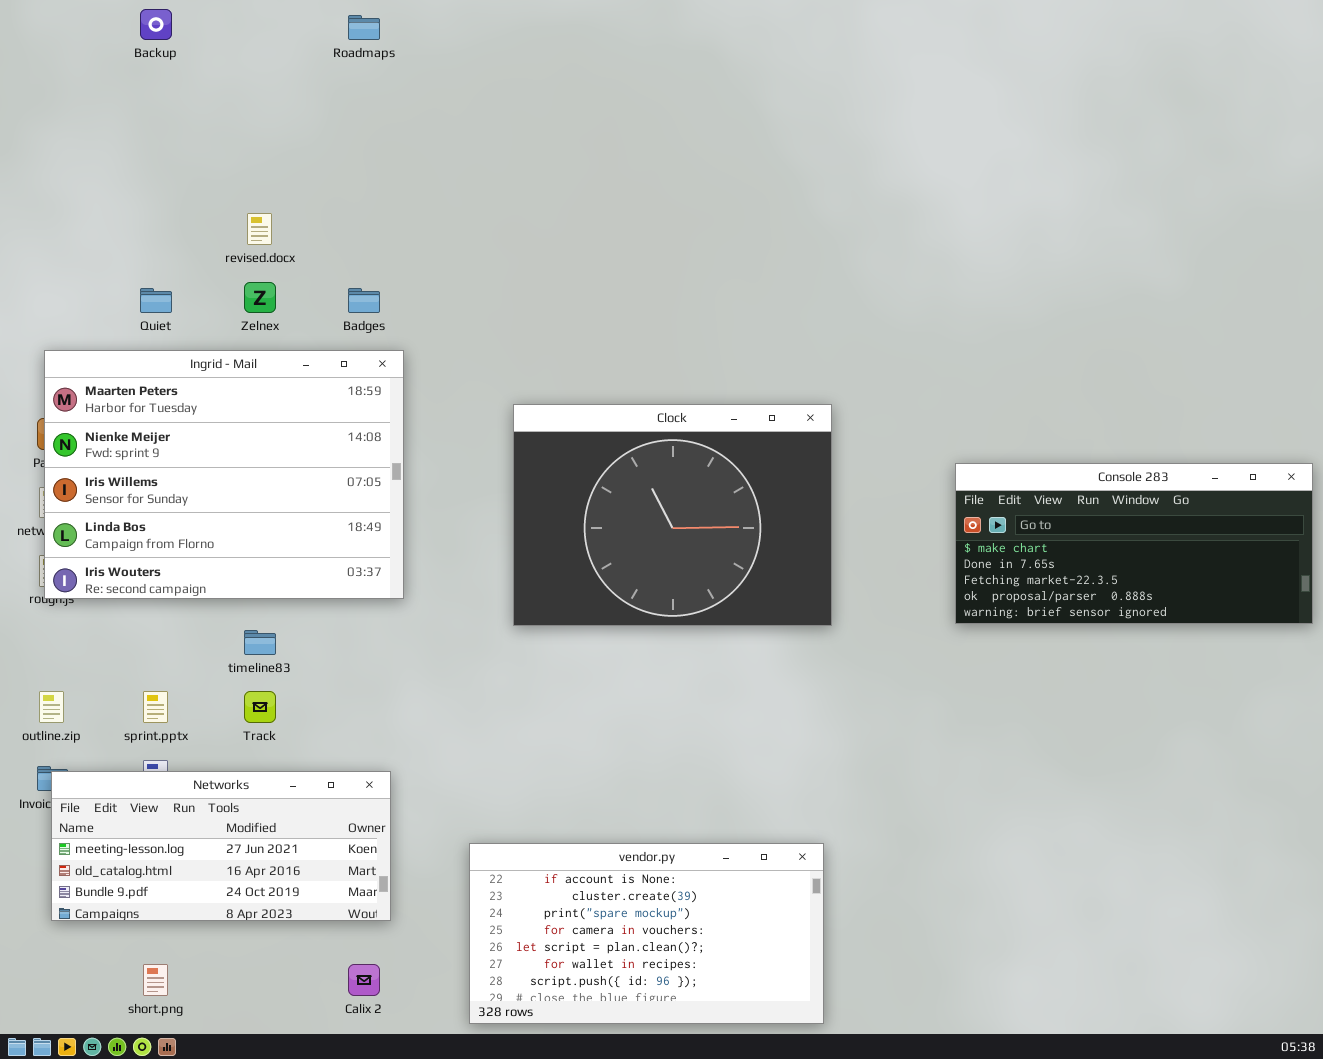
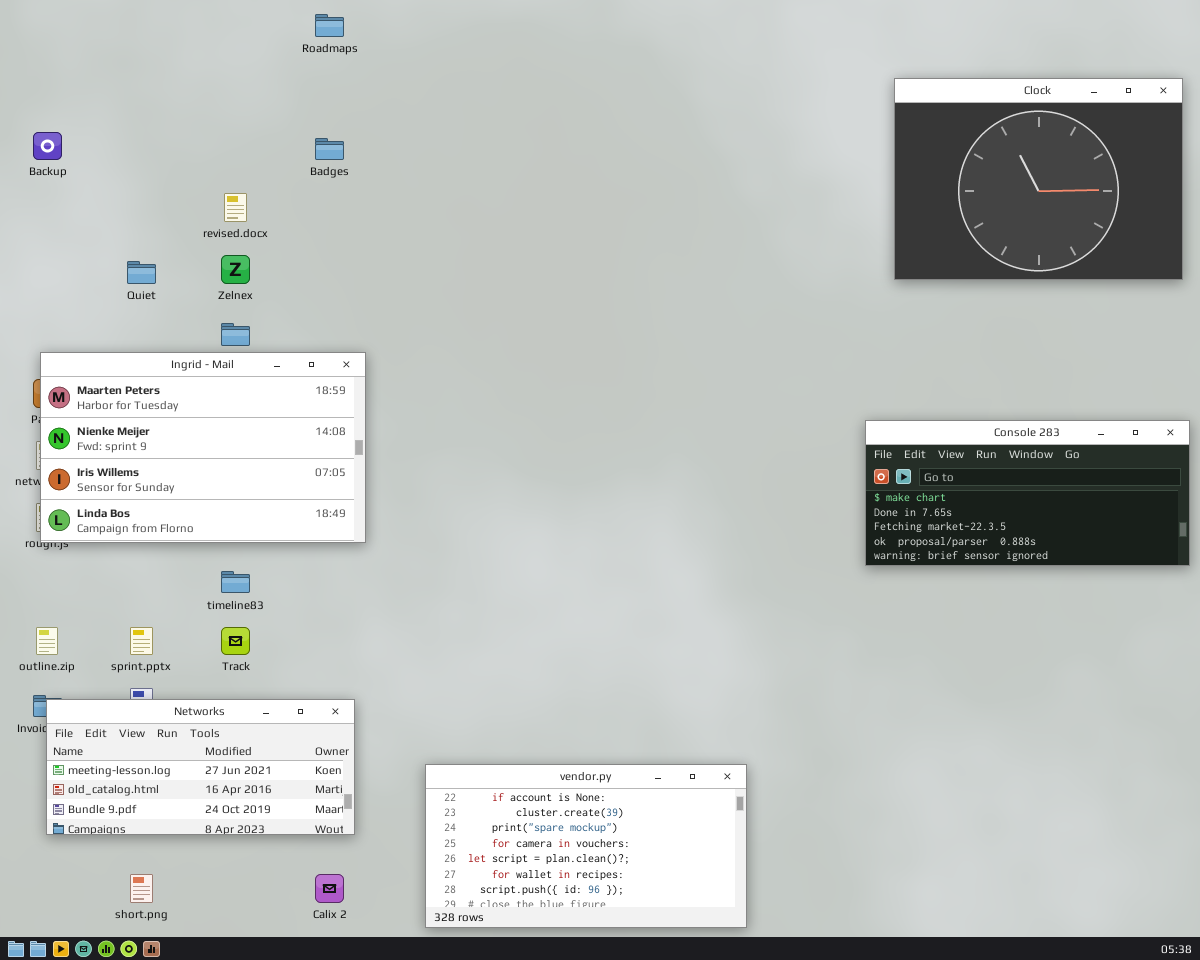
Backup: [140,9,172,40] -> [33,132,62,160], moved
Badges: [348,288,380,313] -> [315,138,344,160], moved
Ingrid - Mail: [44,350,404,599] -> [40,352,366,543], resized
Clock: [513,404,832,626] -> [894,78,1183,280], moved

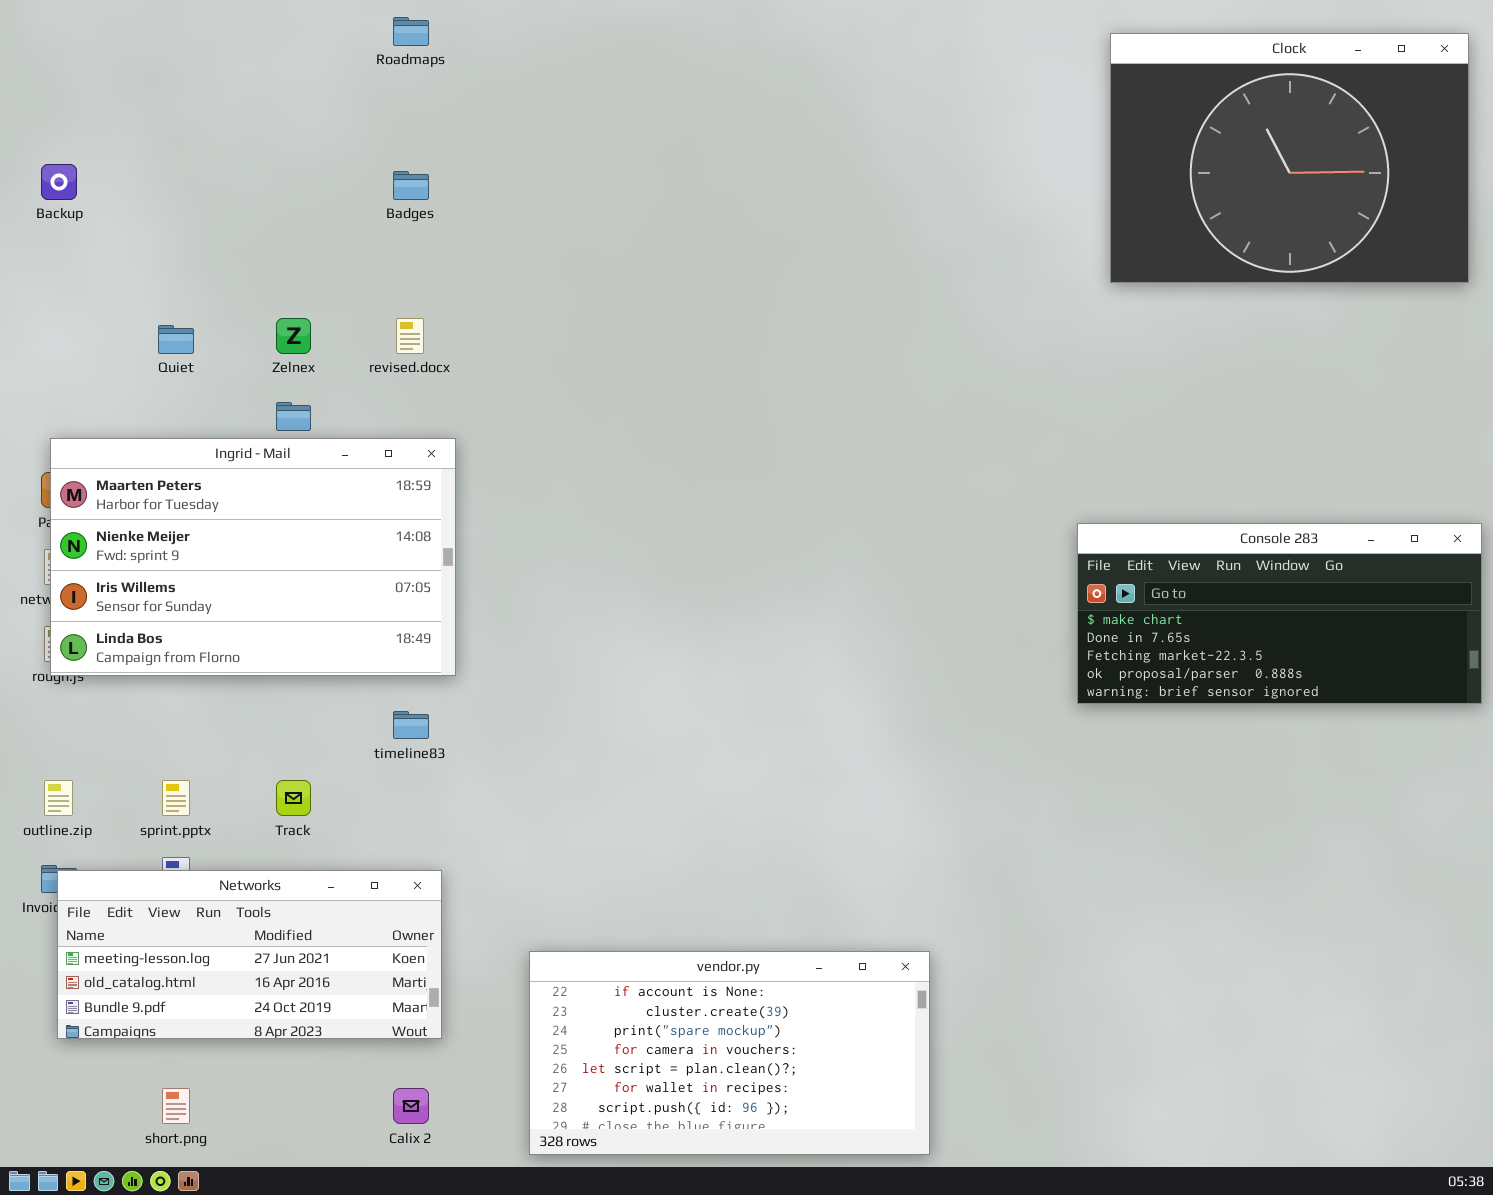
Clock: [894,78,1183,280] -> [1110,33,1469,283], moved
revised.docx: [224,193,247,222] -> [396,318,424,354], moved
timeline83: [221,571,250,593] -> [393,711,429,739], moved

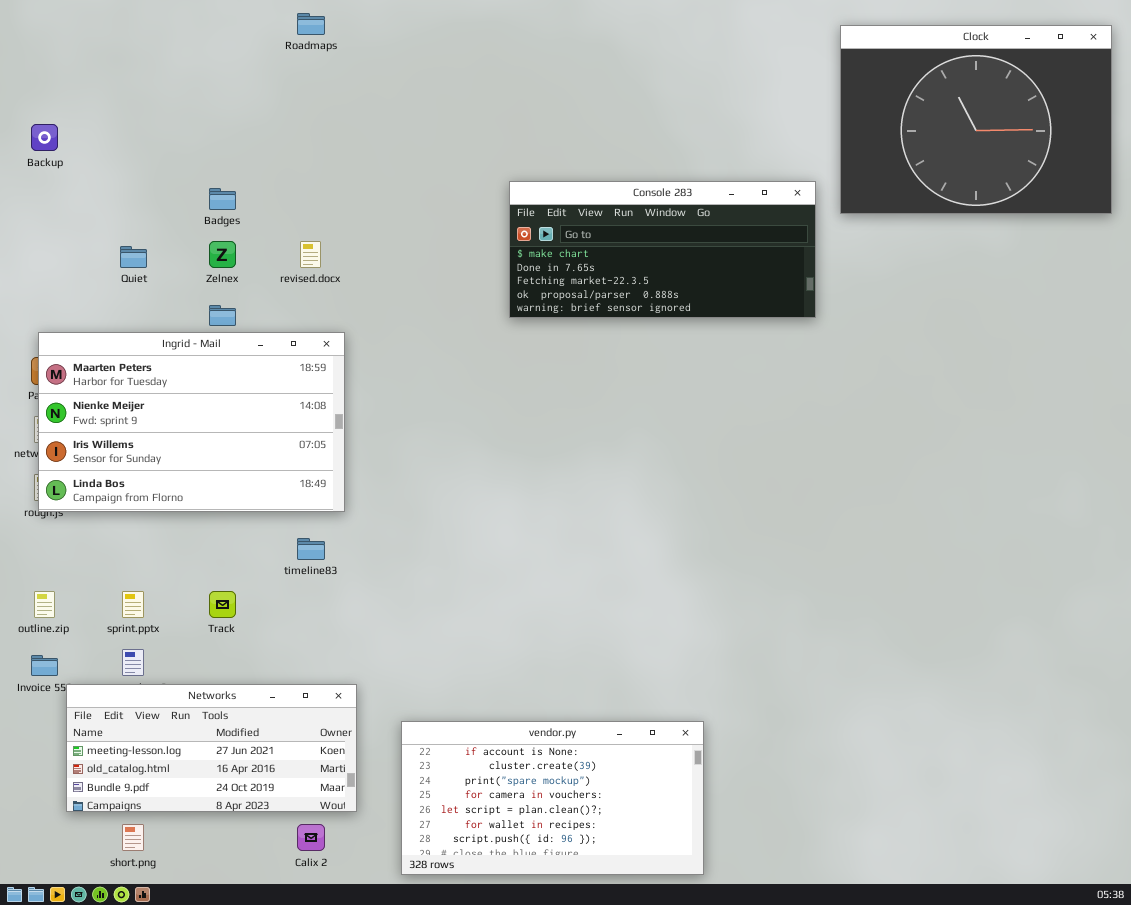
Badges: [393,171,429,200] -> [209,188,236,210], moved
Console 283: [1077,523,1482,704] -> [509,181,816,318], moved
Networks: [57,870,442,1039] -> [66,684,357,812], moved

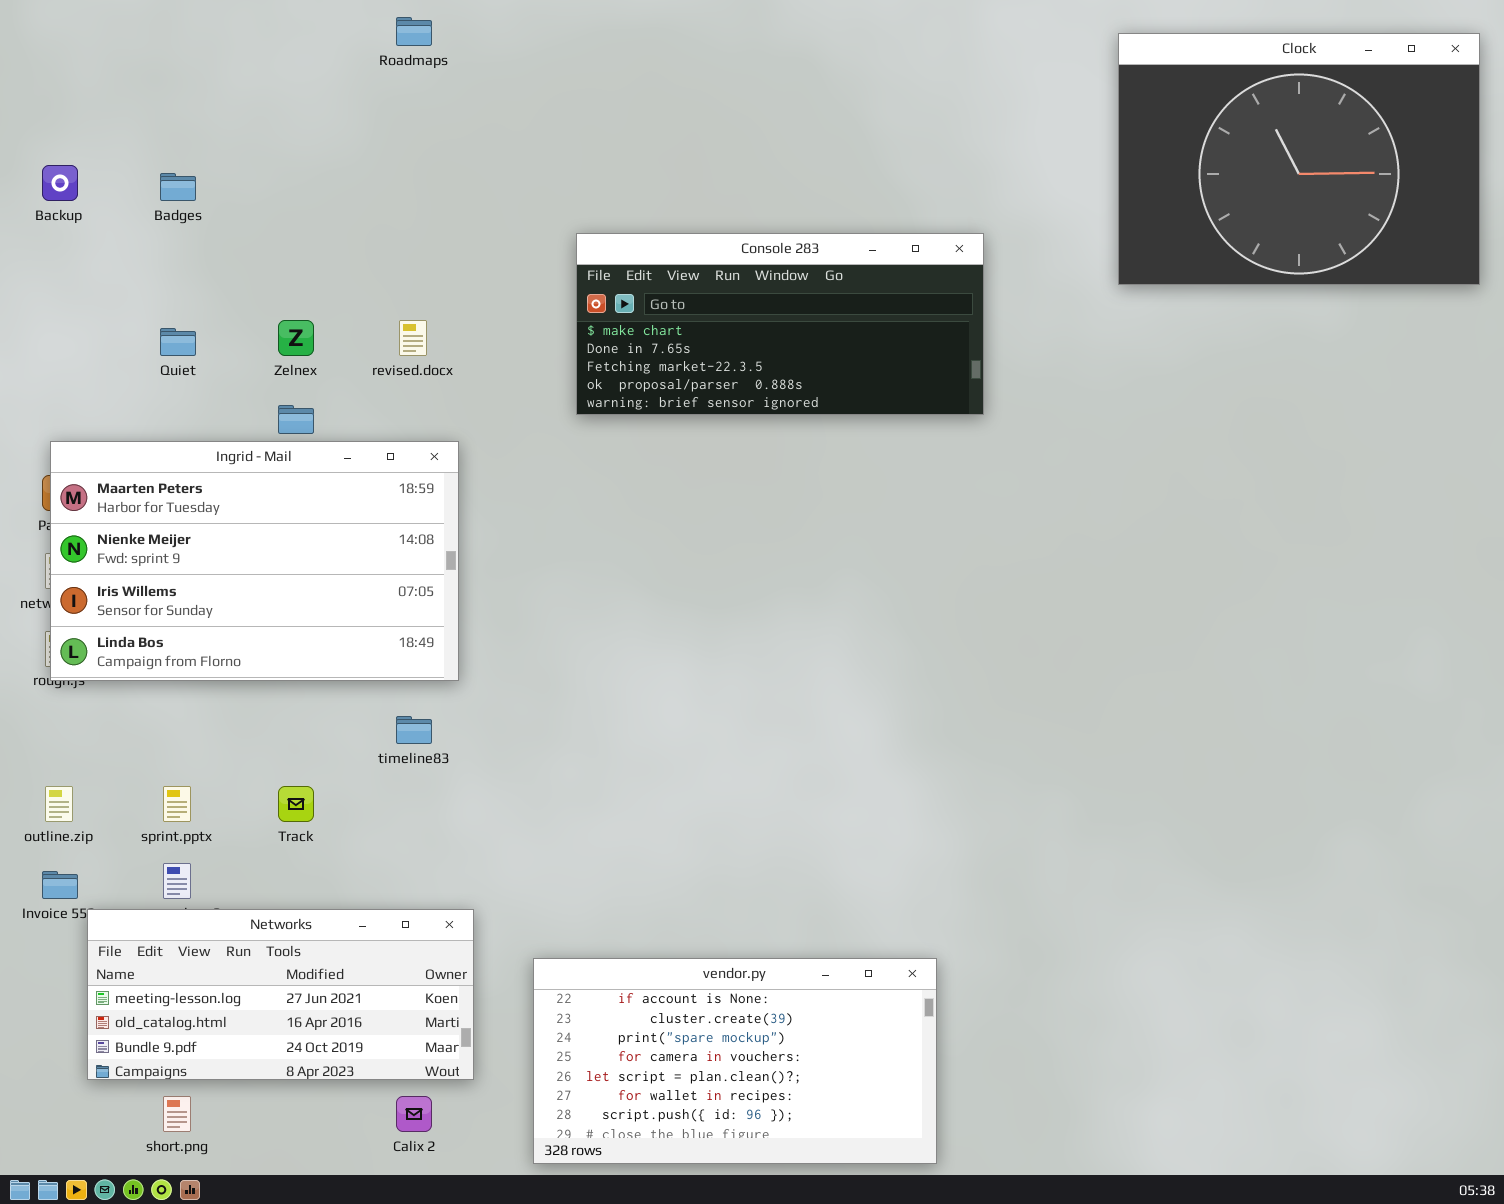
Console 283: [509,181,816,318] -> [576,233,984,415], moved
Badges: [209,188,236,210] -> [160,173,196,201], moved

